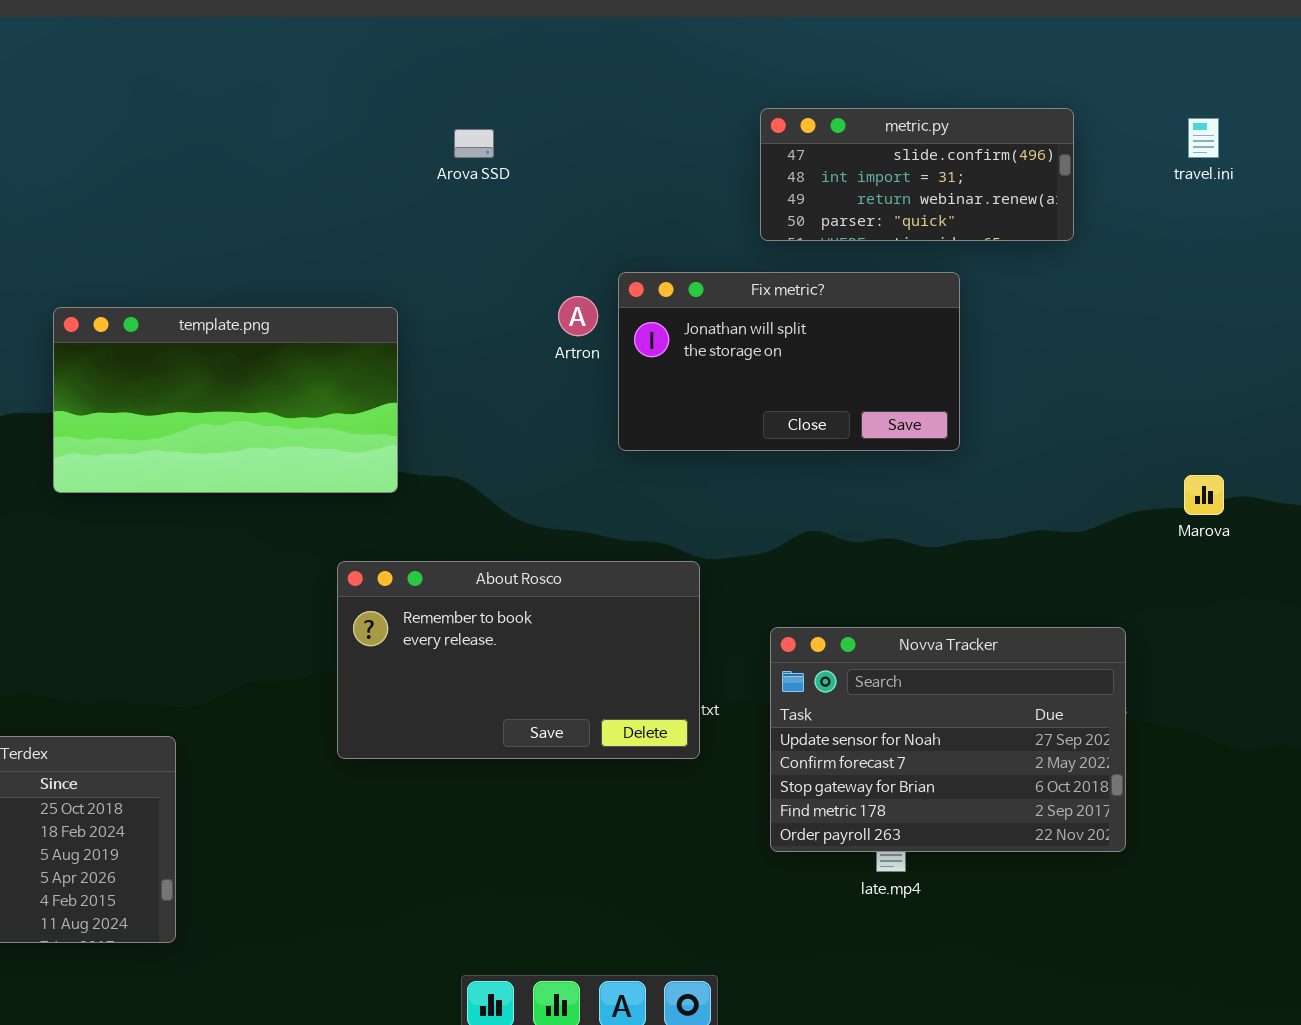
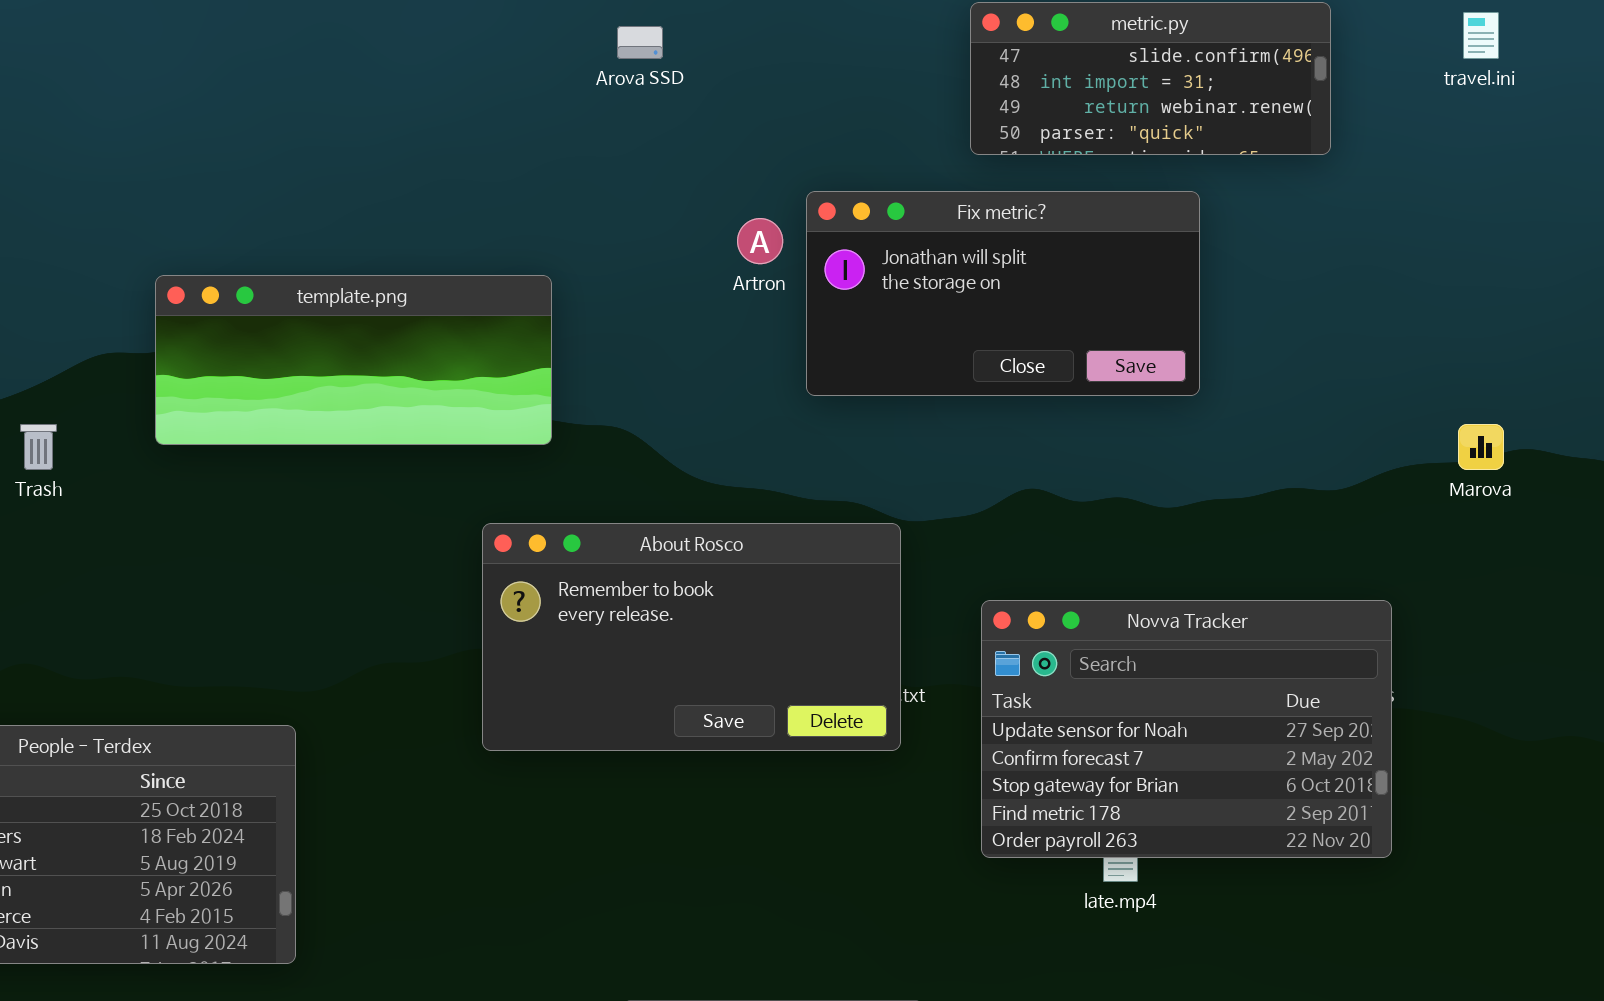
template.png: [53,307,398,493] -> [155,275,552,445], resized

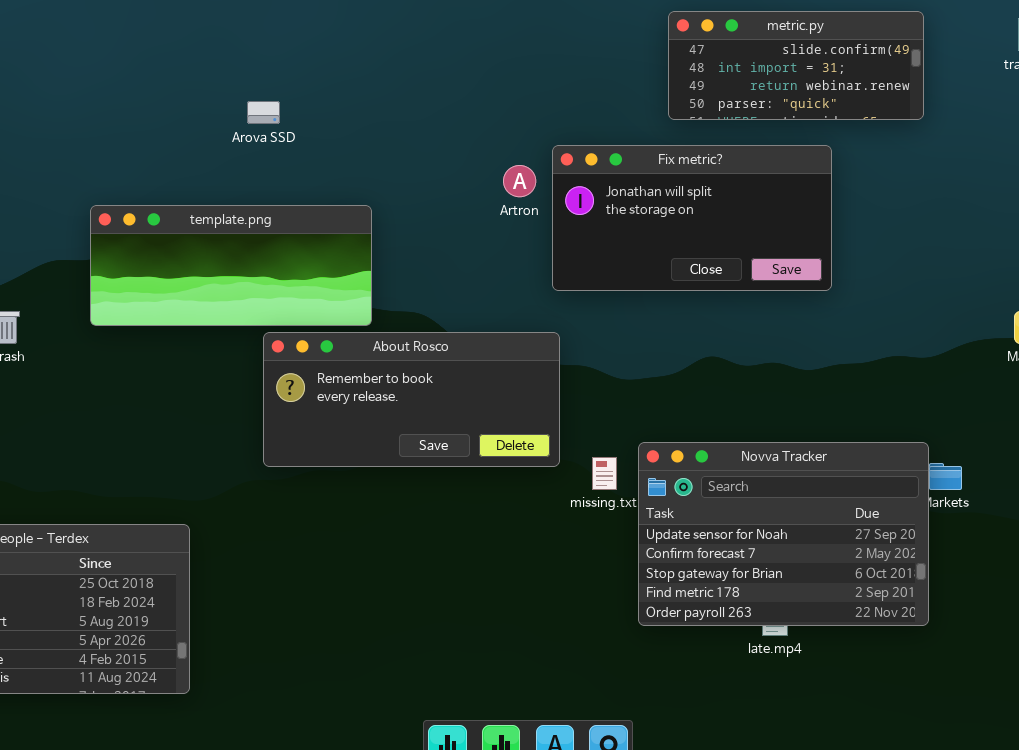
Arova SSD: [617,26,663,59] -> [247,101,280,124], moved
About Rosco: [482,523,901,751] -> [263,332,560,467], moved, resized
Novva Tracker: [981,600,1392,858] -> [638,442,929,626], moved

